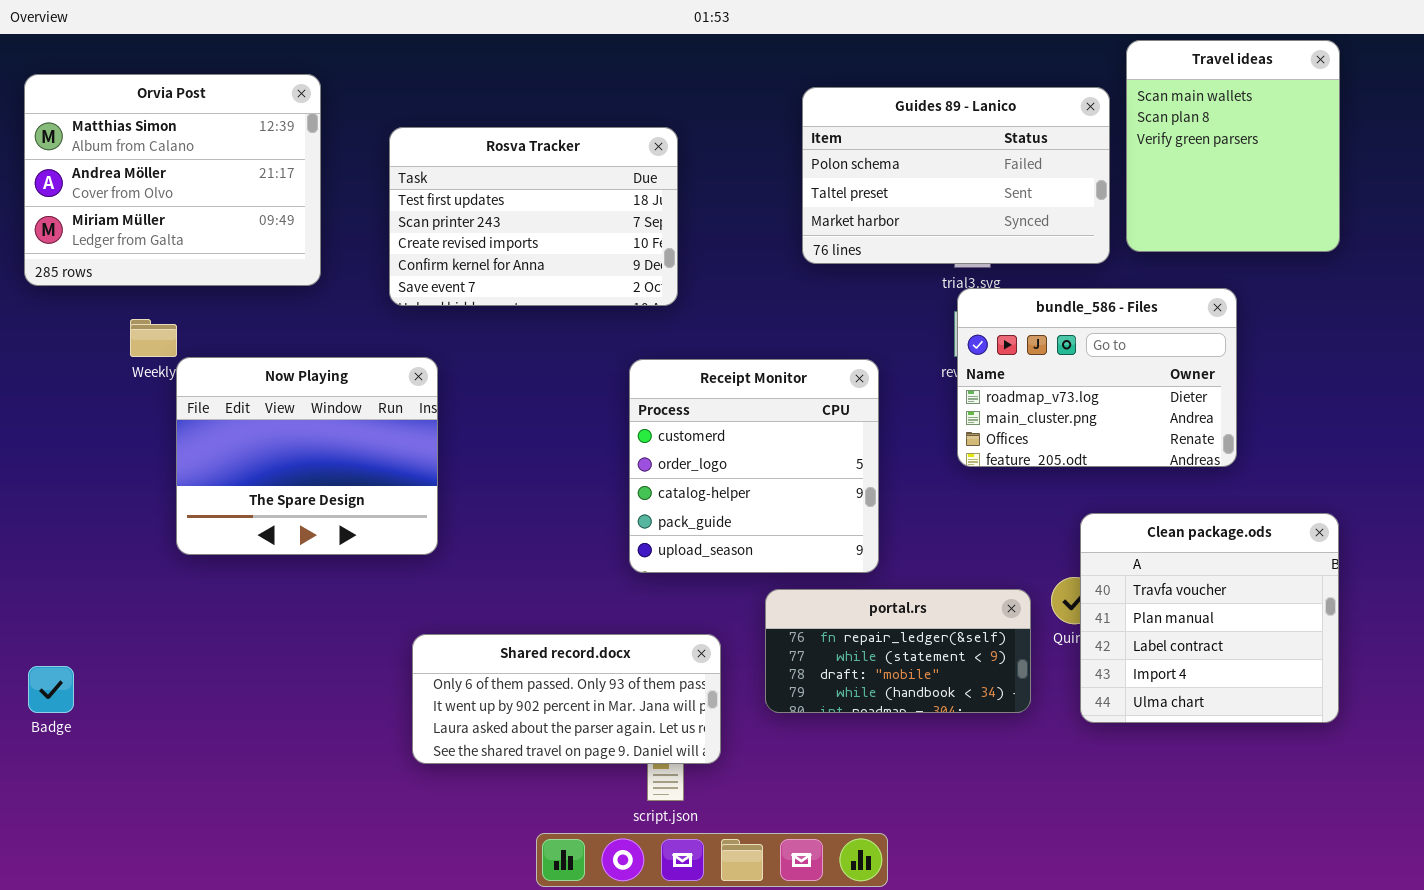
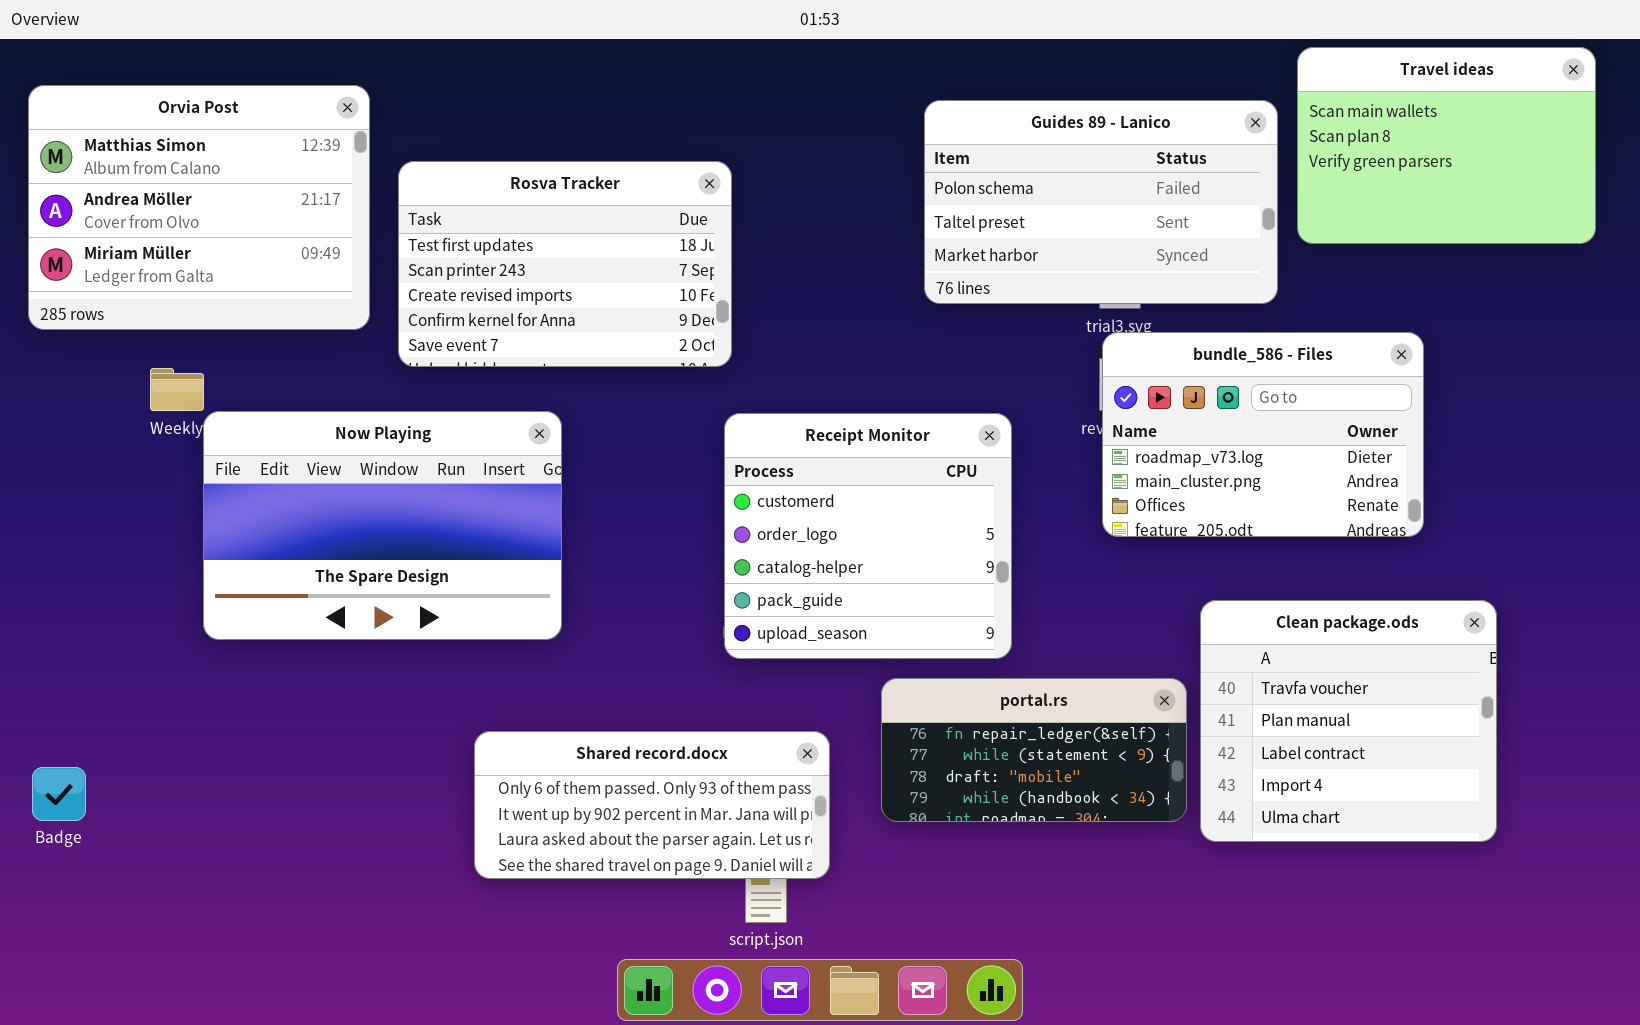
Travel ideas: [1126,40,1340,252] -> [1297,47,1596,244], resized
Rosva Tracker: [389,127,678,306] -> [398,161,732,367], moved
Now Playing: [176,357,438,555] -> [203,411,562,640], resized
Clean package.ods: [1080,513,1339,723] -> [1200,600,1497,842], moved

